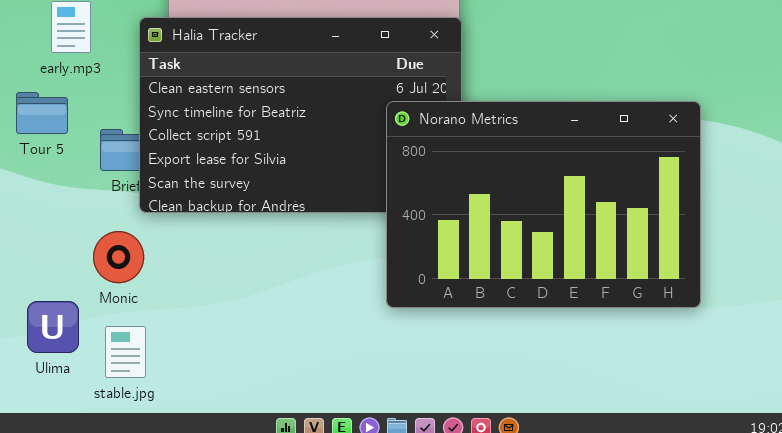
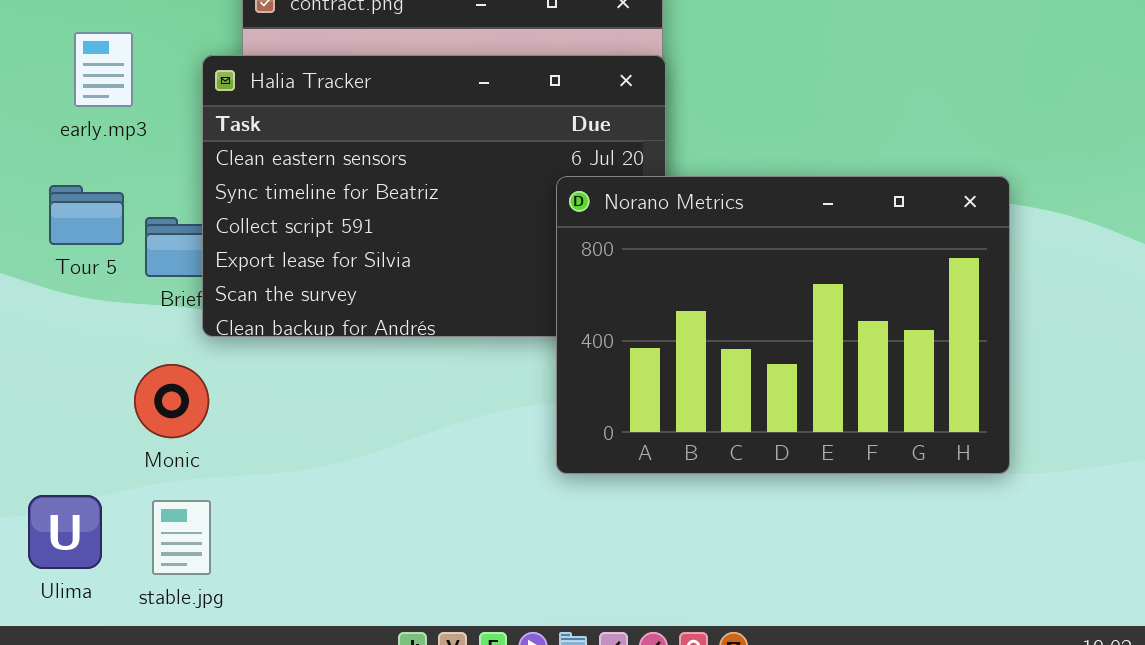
Tour 5: [16,92,68,134] -> [49,185,124,245], moved
Ulima: [27,301,79,353] -> [28,495,102,569], moved

